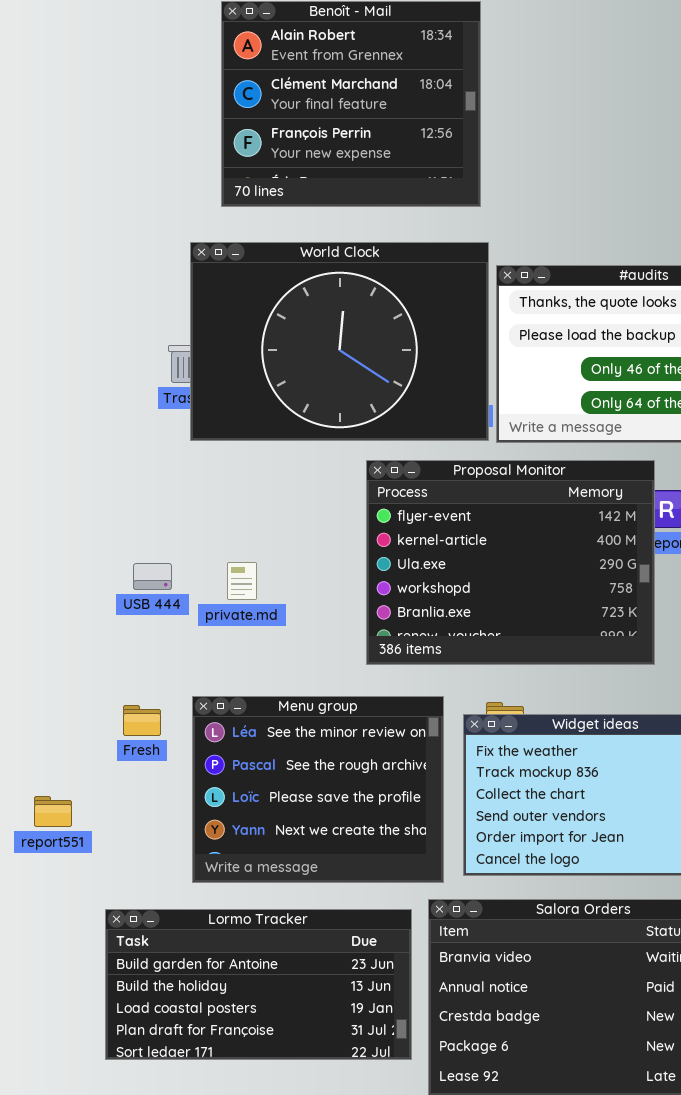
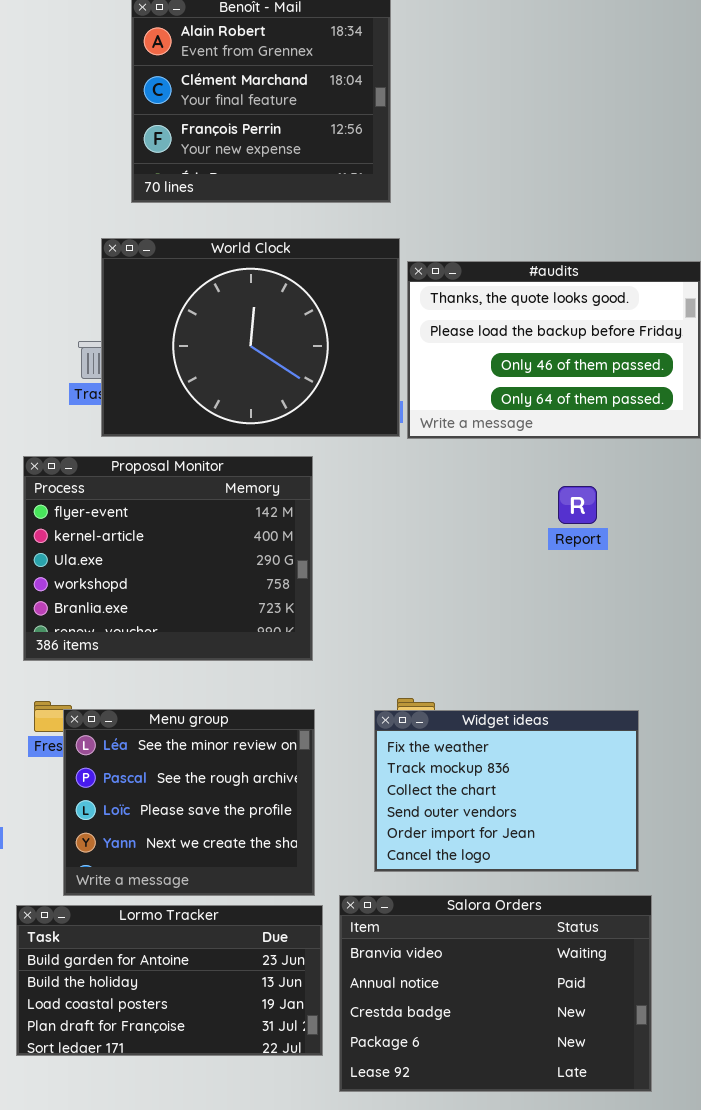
Proposal Monitor: [366,460,655,665] -> [23,456,313,661], moved
Menu group: [192,696,444,883] -> [63,709,315,896], moved

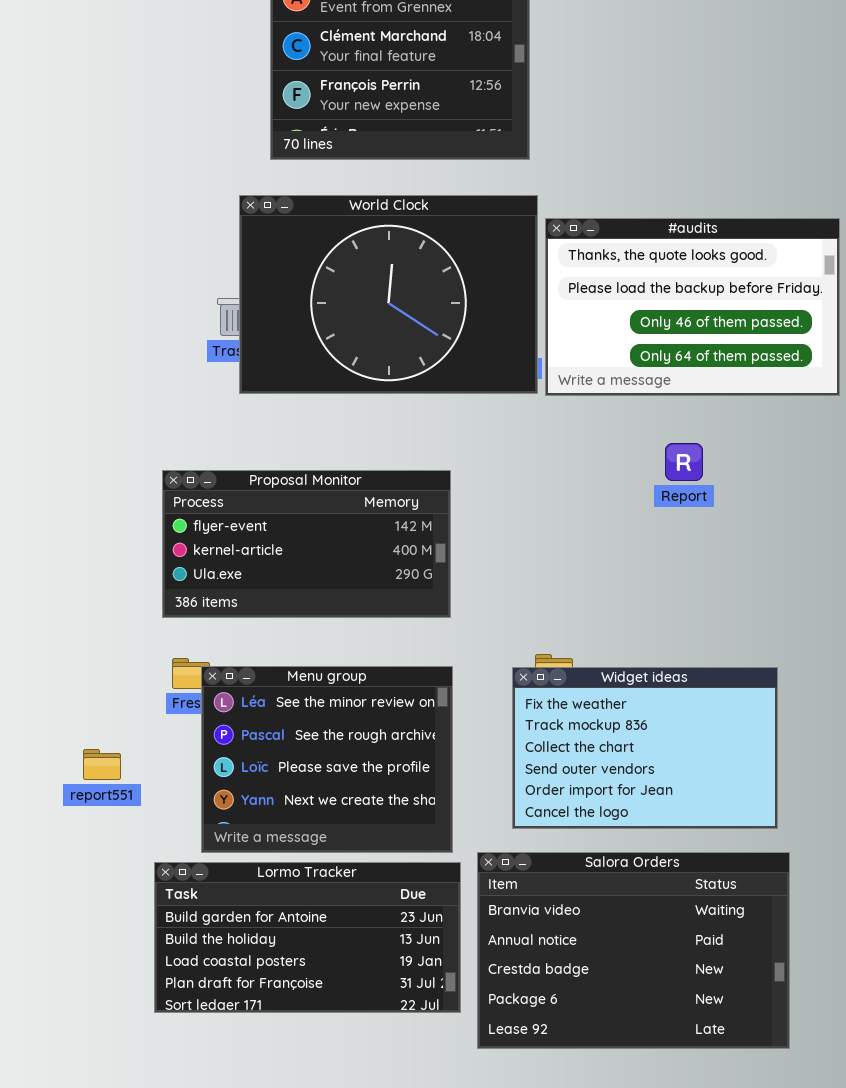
Proposal Monitor: [23,456,313,661] -> [162,470,451,618], resized
Report: [558,486,597,524] -> [665,443,703,481], moved

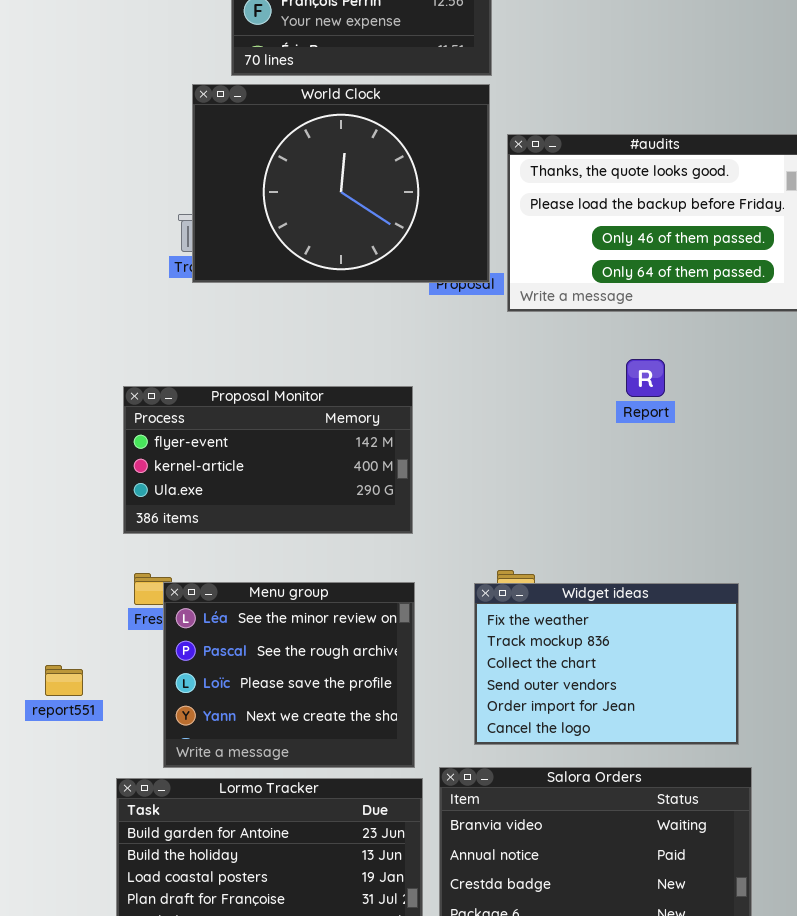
World Clock: [239,195,538,394] -> [192,84,490,283], moved

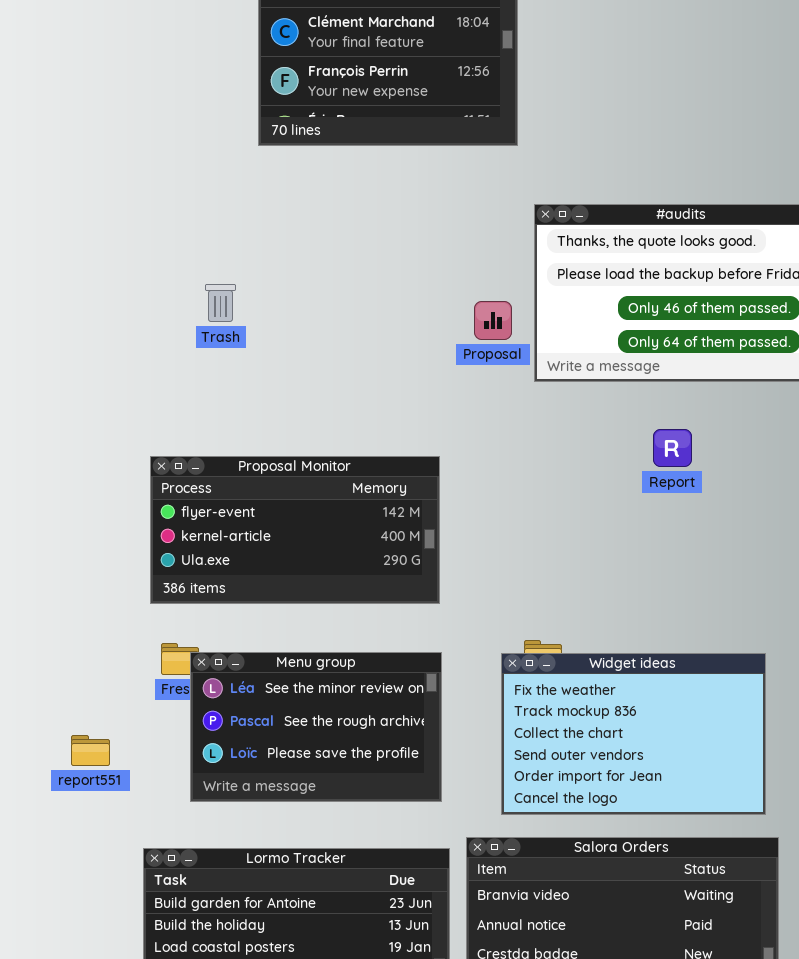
World Clock: [192,84,490,283] -> none, closed
Menu group: [163,582,415,768] -> [190,652,442,802], resized

